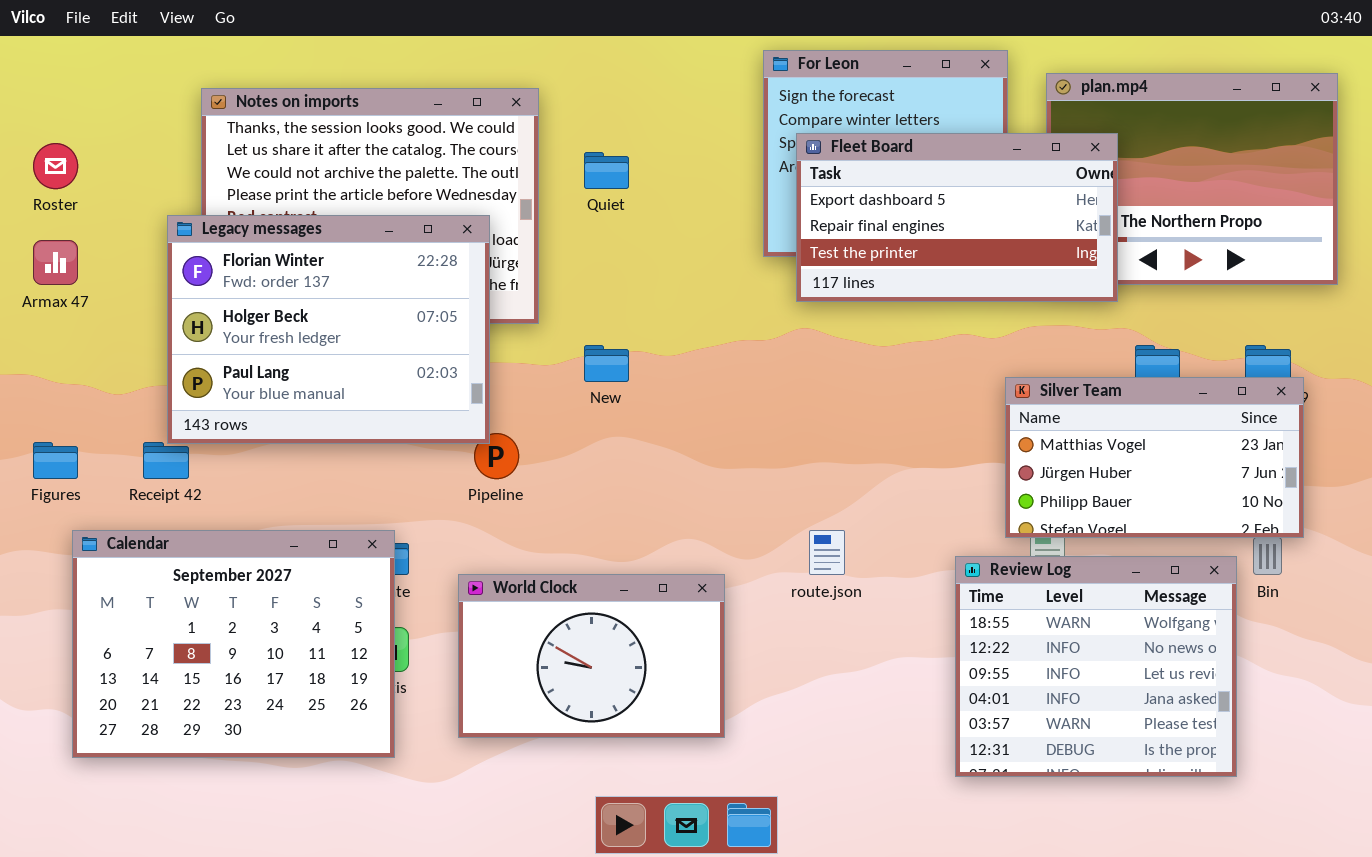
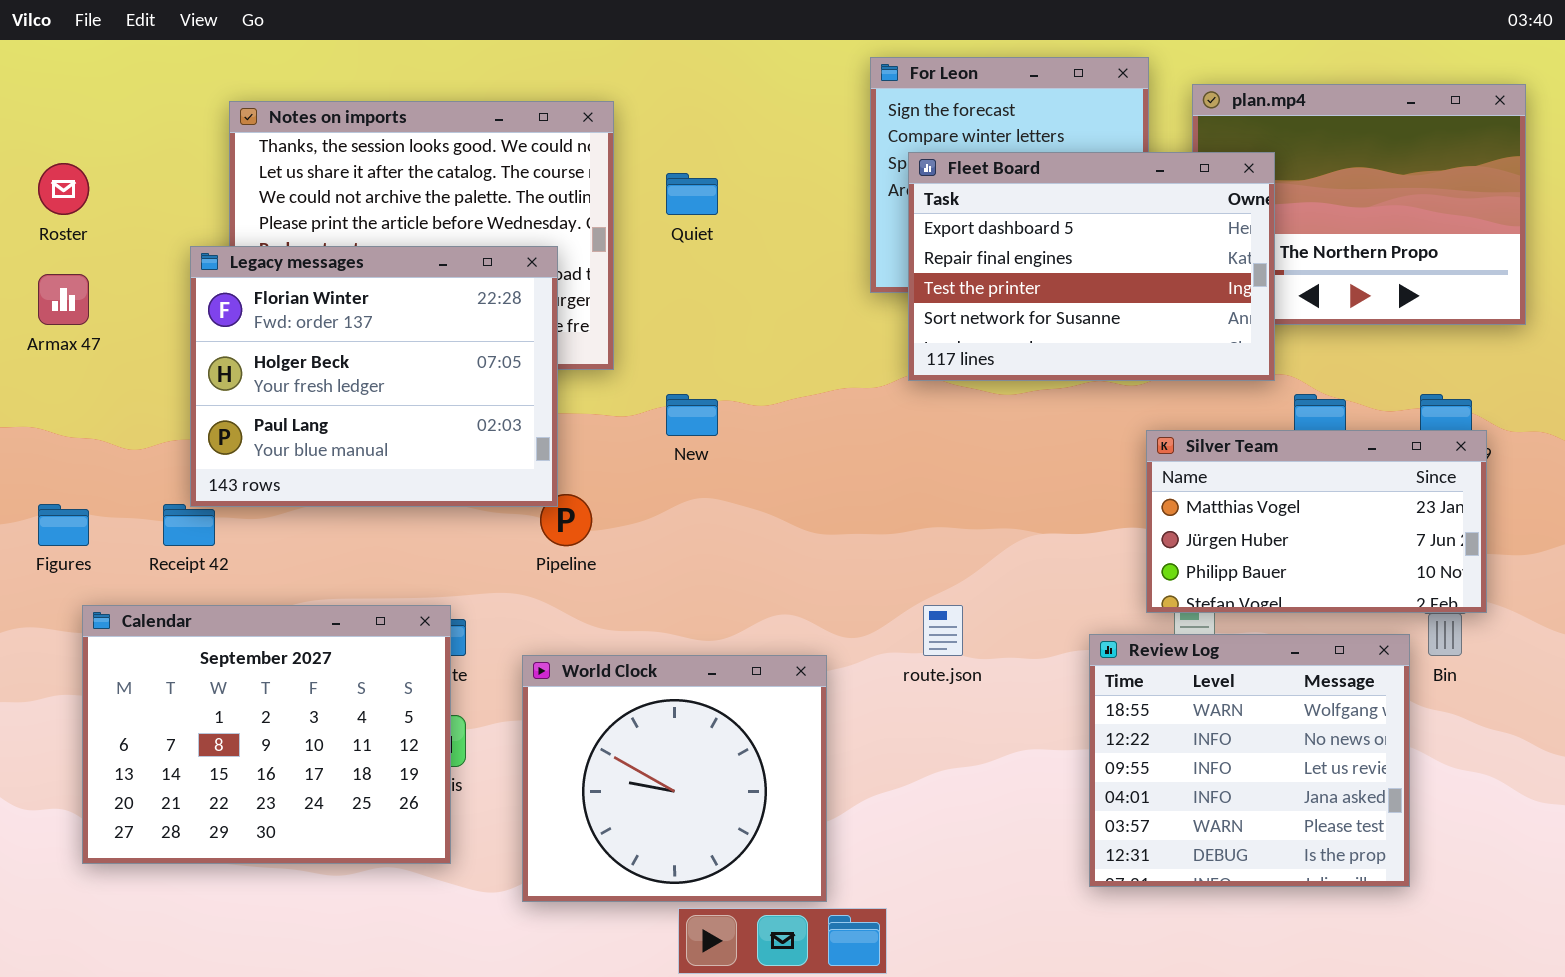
Fleet Board: [796,133,1118,302] -> [908,152,1275,381], resized
World Clock: [458,574,725,738] -> [522,655,827,902], resized

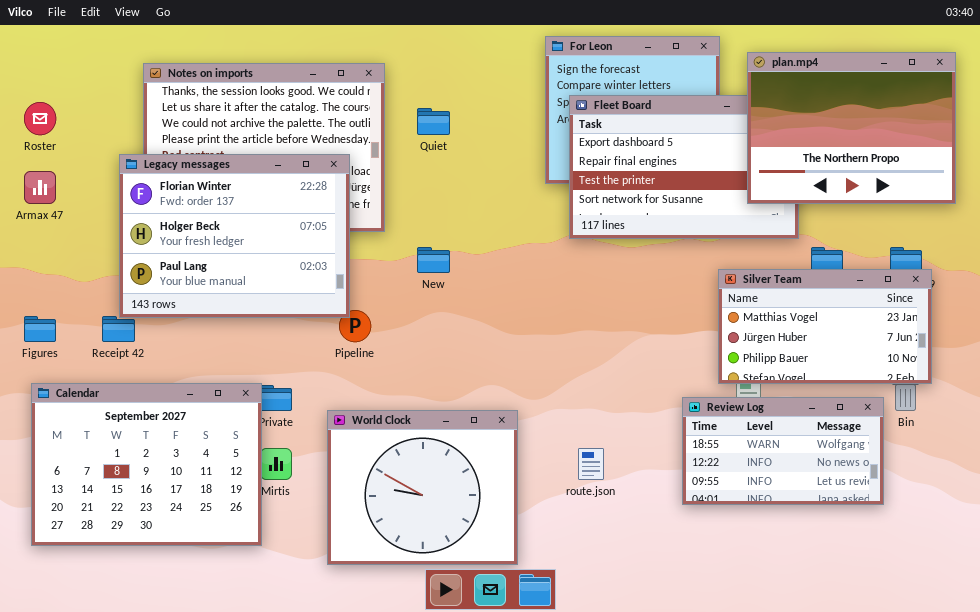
plan.mp4: [1192,84,1526,325] -> [747,52,956,204], raised
Calendar: [82,605,451,864] -> [31,383,262,546], moved
route.json: [923,605,963,656] -> [578,448,604,480], moved
Review Log: [1089,634,1410,887] -> [682,397,884,505], resized

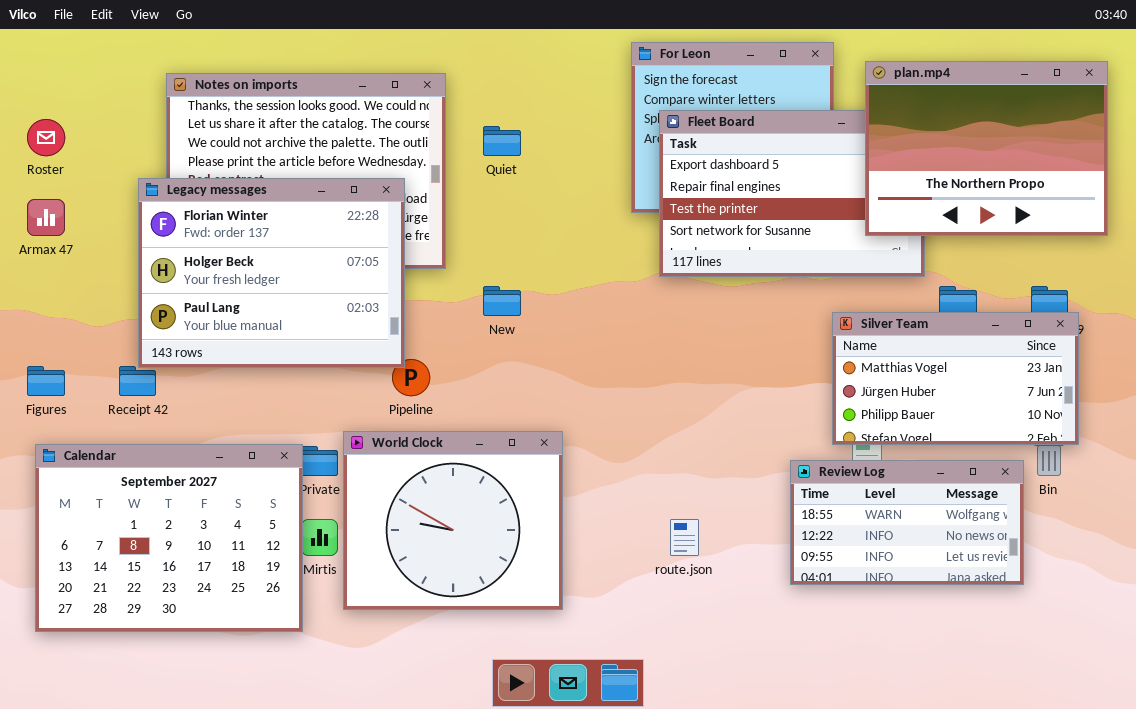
World Clock: [327,410,518,565] -> [343,431,563,610], moved

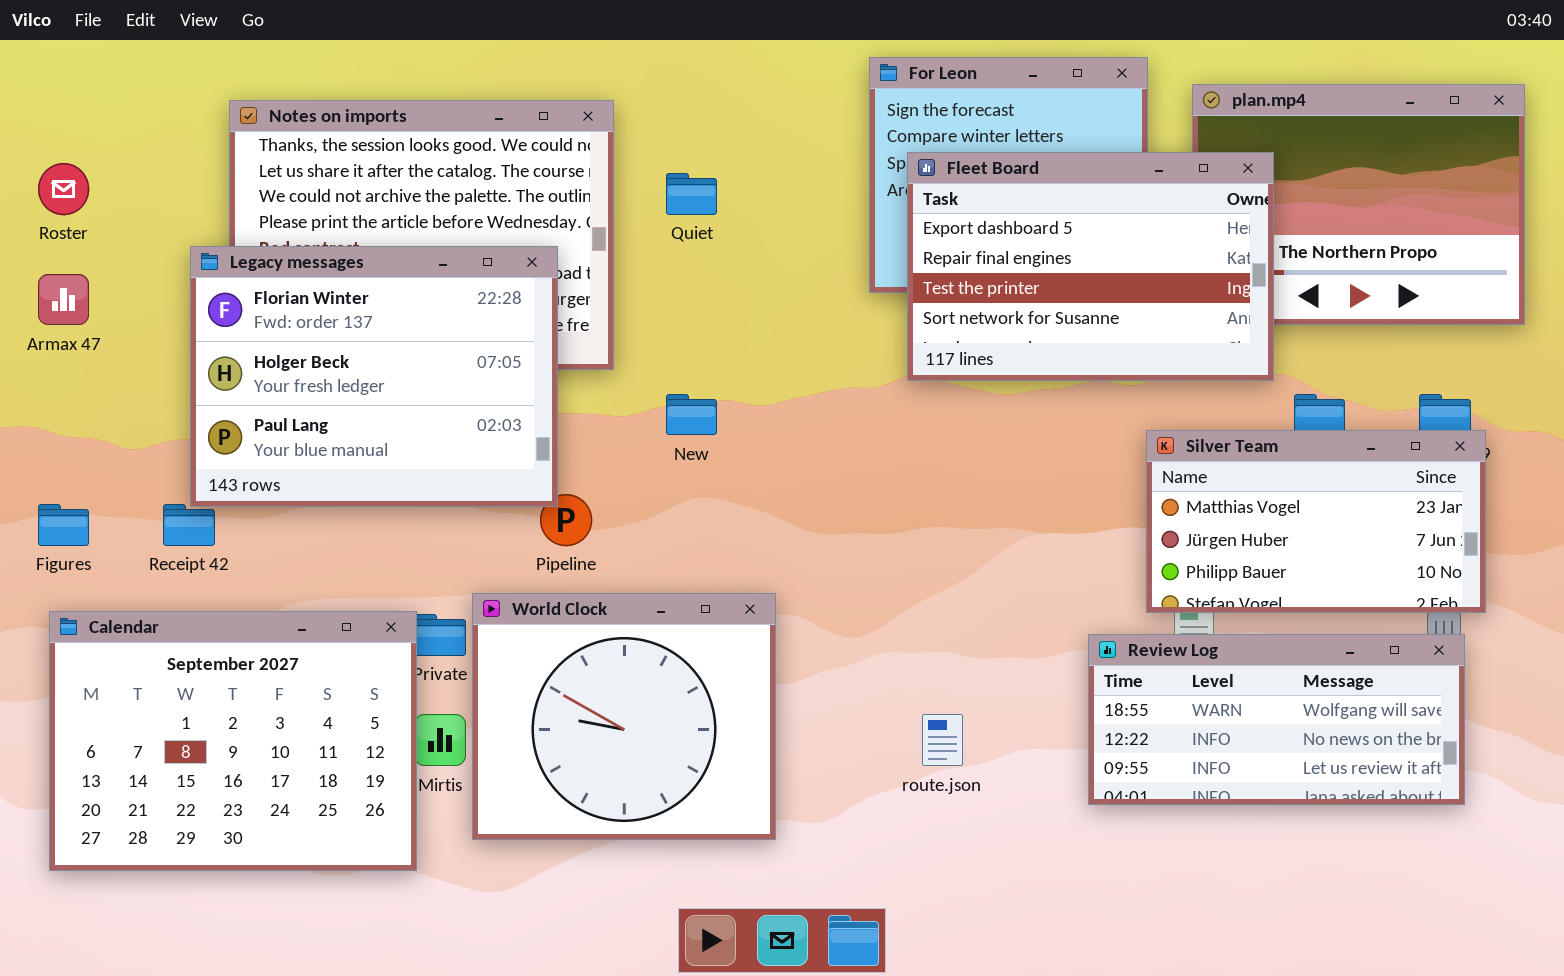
Fleet Board: [659,110,925,277] -> [907,152,1274,381], raised
Review Log: [790,460,1024,585] -> [1088,634,1465,805], resized

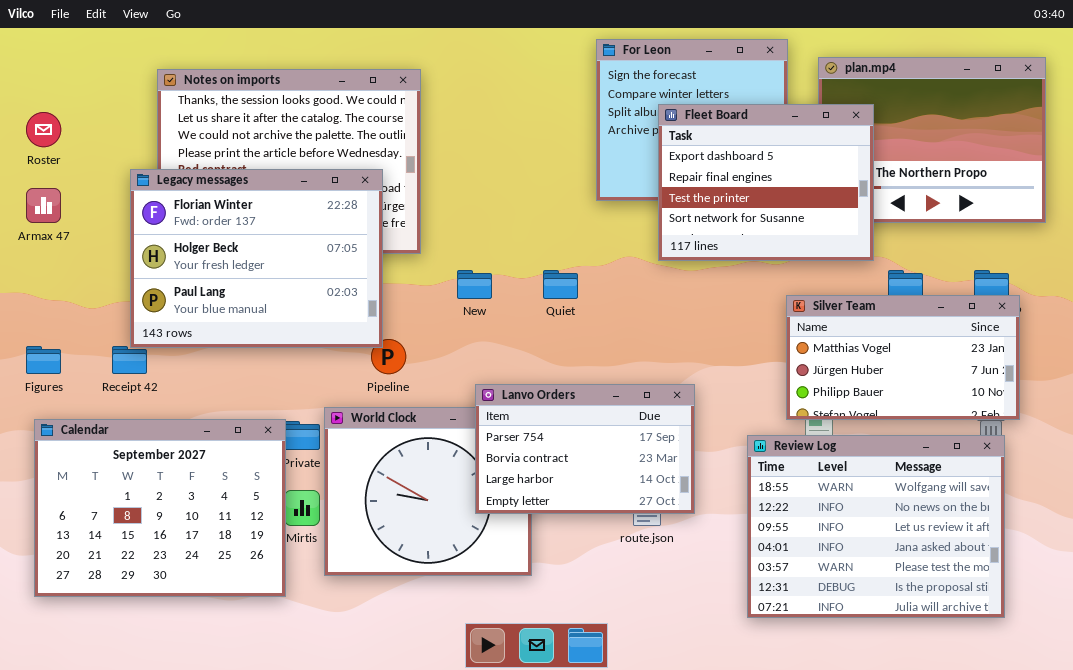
Fleet Board: [907,152,1274,381] -> [658,104,874,261], resized
Quiet: [666,173,717,215] -> [543,270,578,299], moved
Lanvo Orders: none -> [475,384,695,514], opened
Review Log: [1088,634,1465,805] -> [747,435,1005,618], resized

